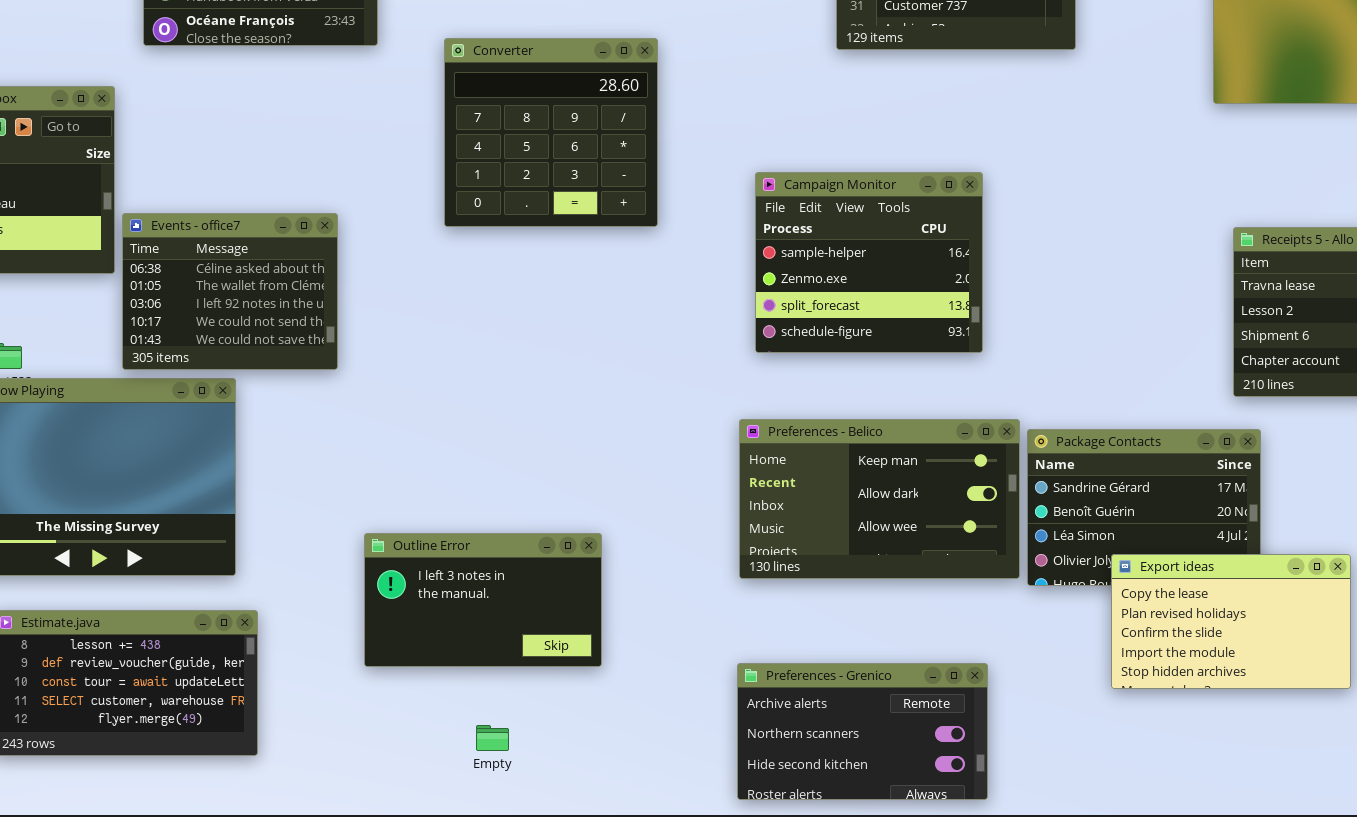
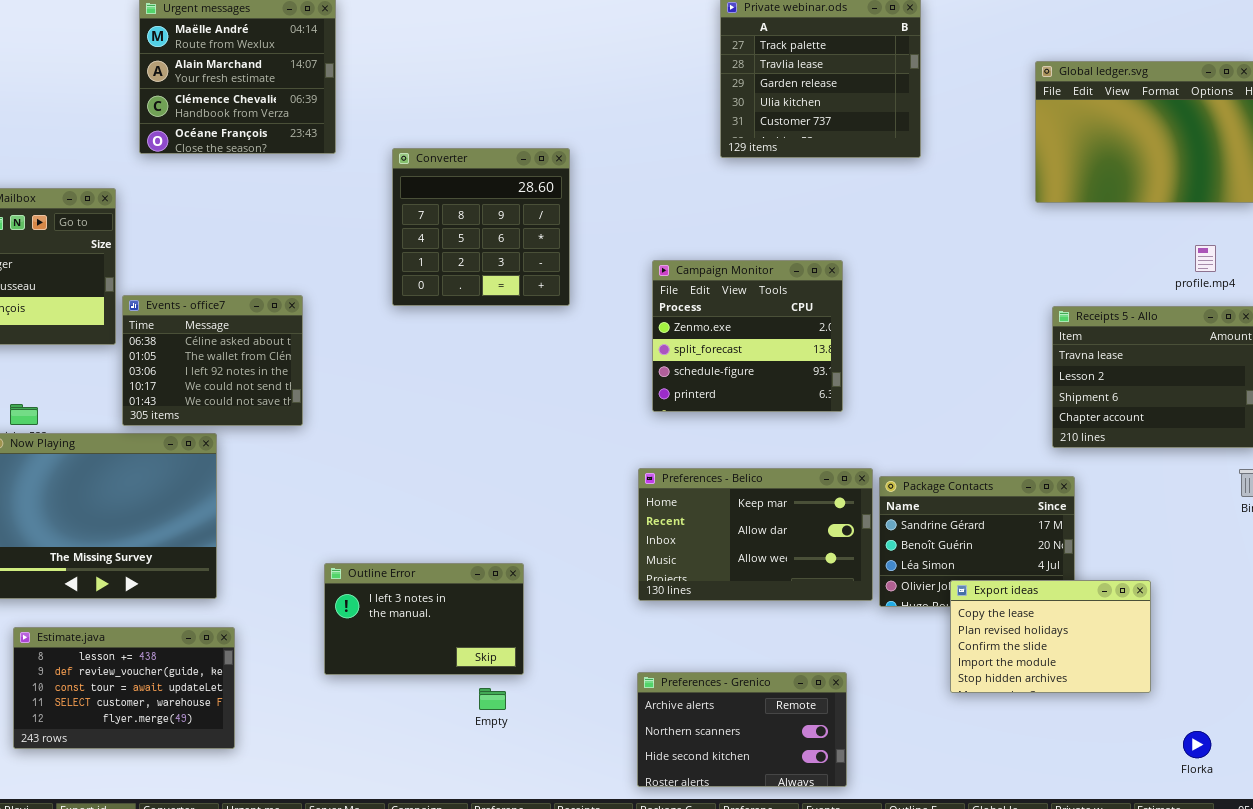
Campaign Monitor: [755,172,983,353] -> [652,260,843,412], scrolled down 1 row
Empty: [476,725,509,751] -> [479,688,506,710], moved

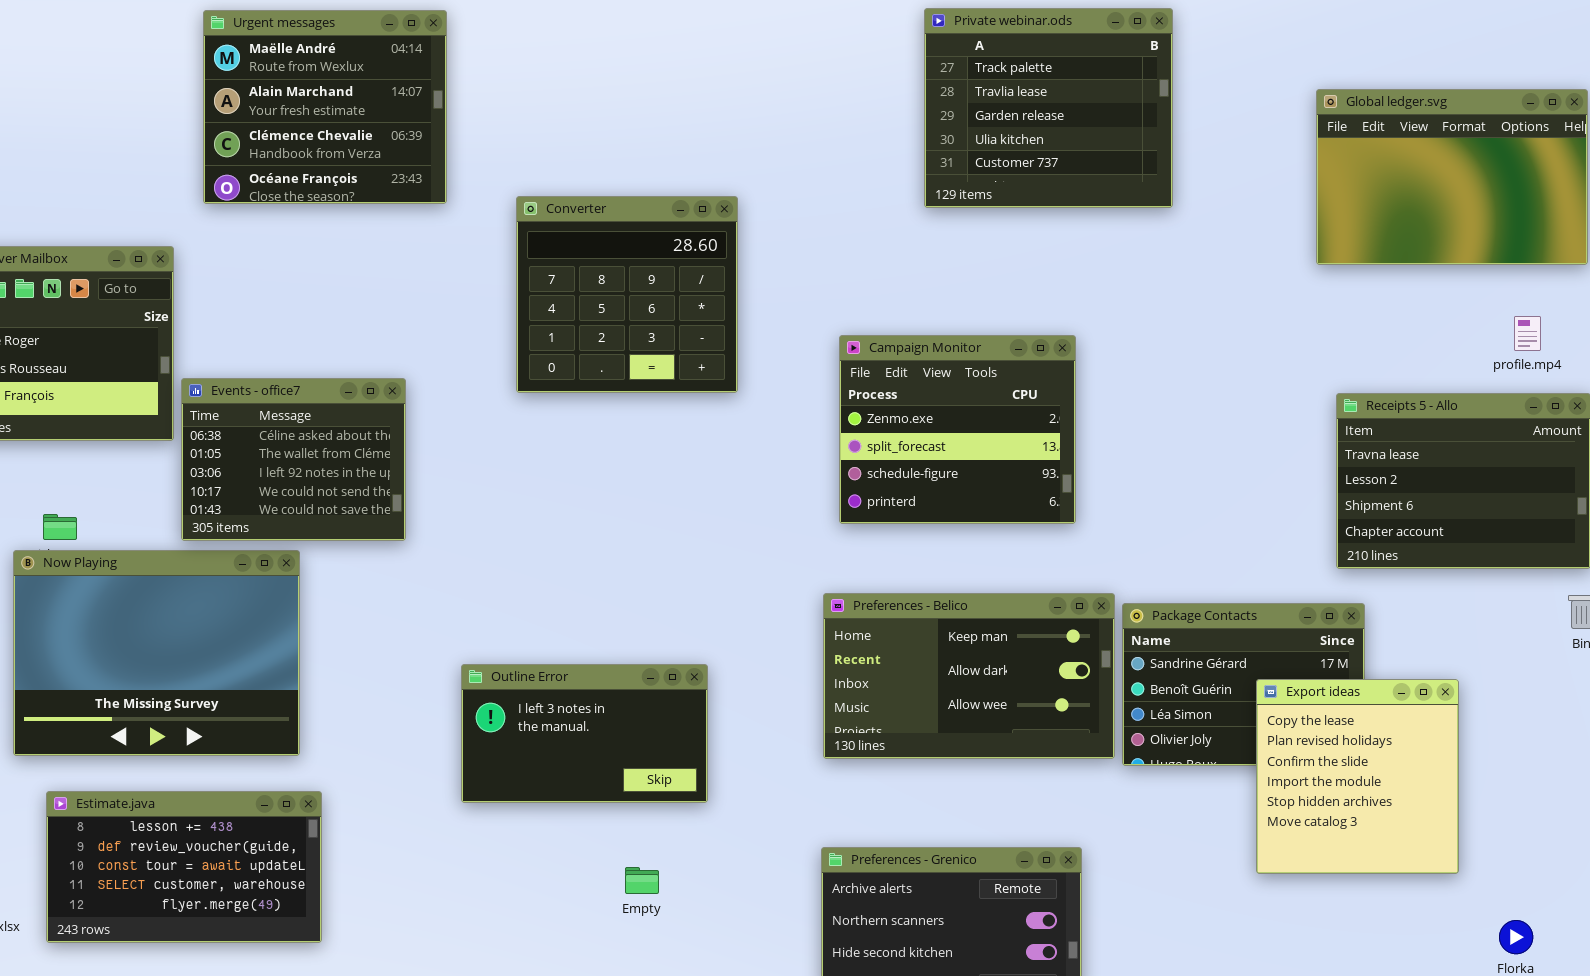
Outline Error: [324,563,524,675] -> [461,664,708,803], moved
Export ideas: [950,580,1151,693] -> [1256,679,1459,874], resized

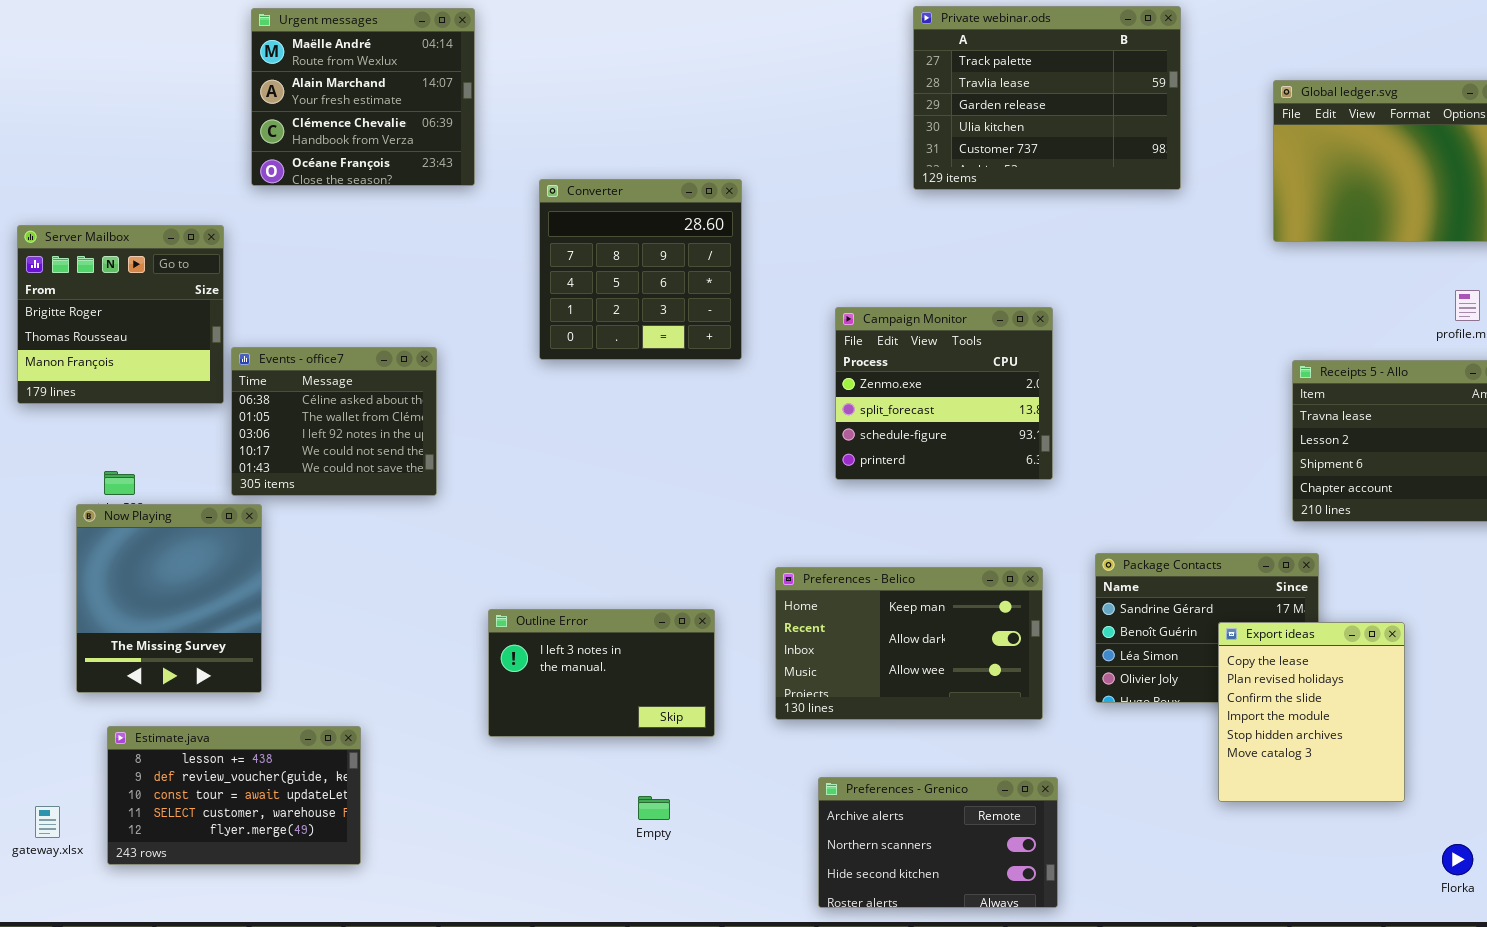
Private webinar.ods: [924,8,1173,208] -> [913,6,1181,190], resized
Now Playing: [13,550,300,756] -> [76,504,262,693], resized
Preferences - Belico: [823,593,1115,759] -> [775,567,1043,720], moved

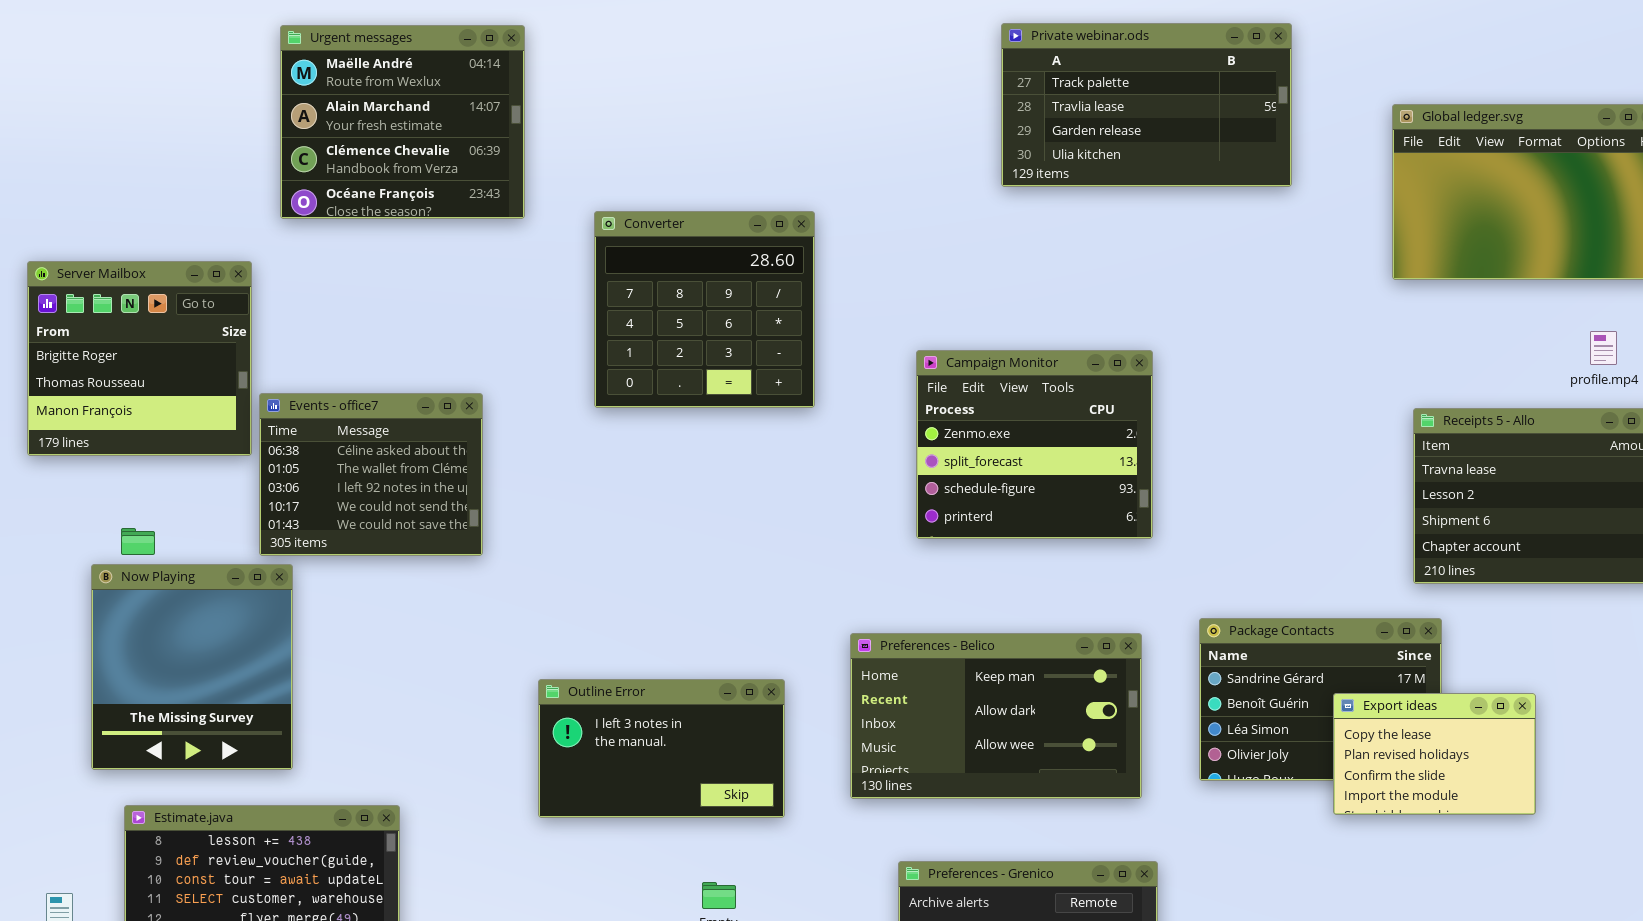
Private webinar.ods: [913,6,1181,190] -> [1001,23,1292,187], resized
Export ideas: [1218,622,1405,802] -> [1333,693,1536,815], resized

